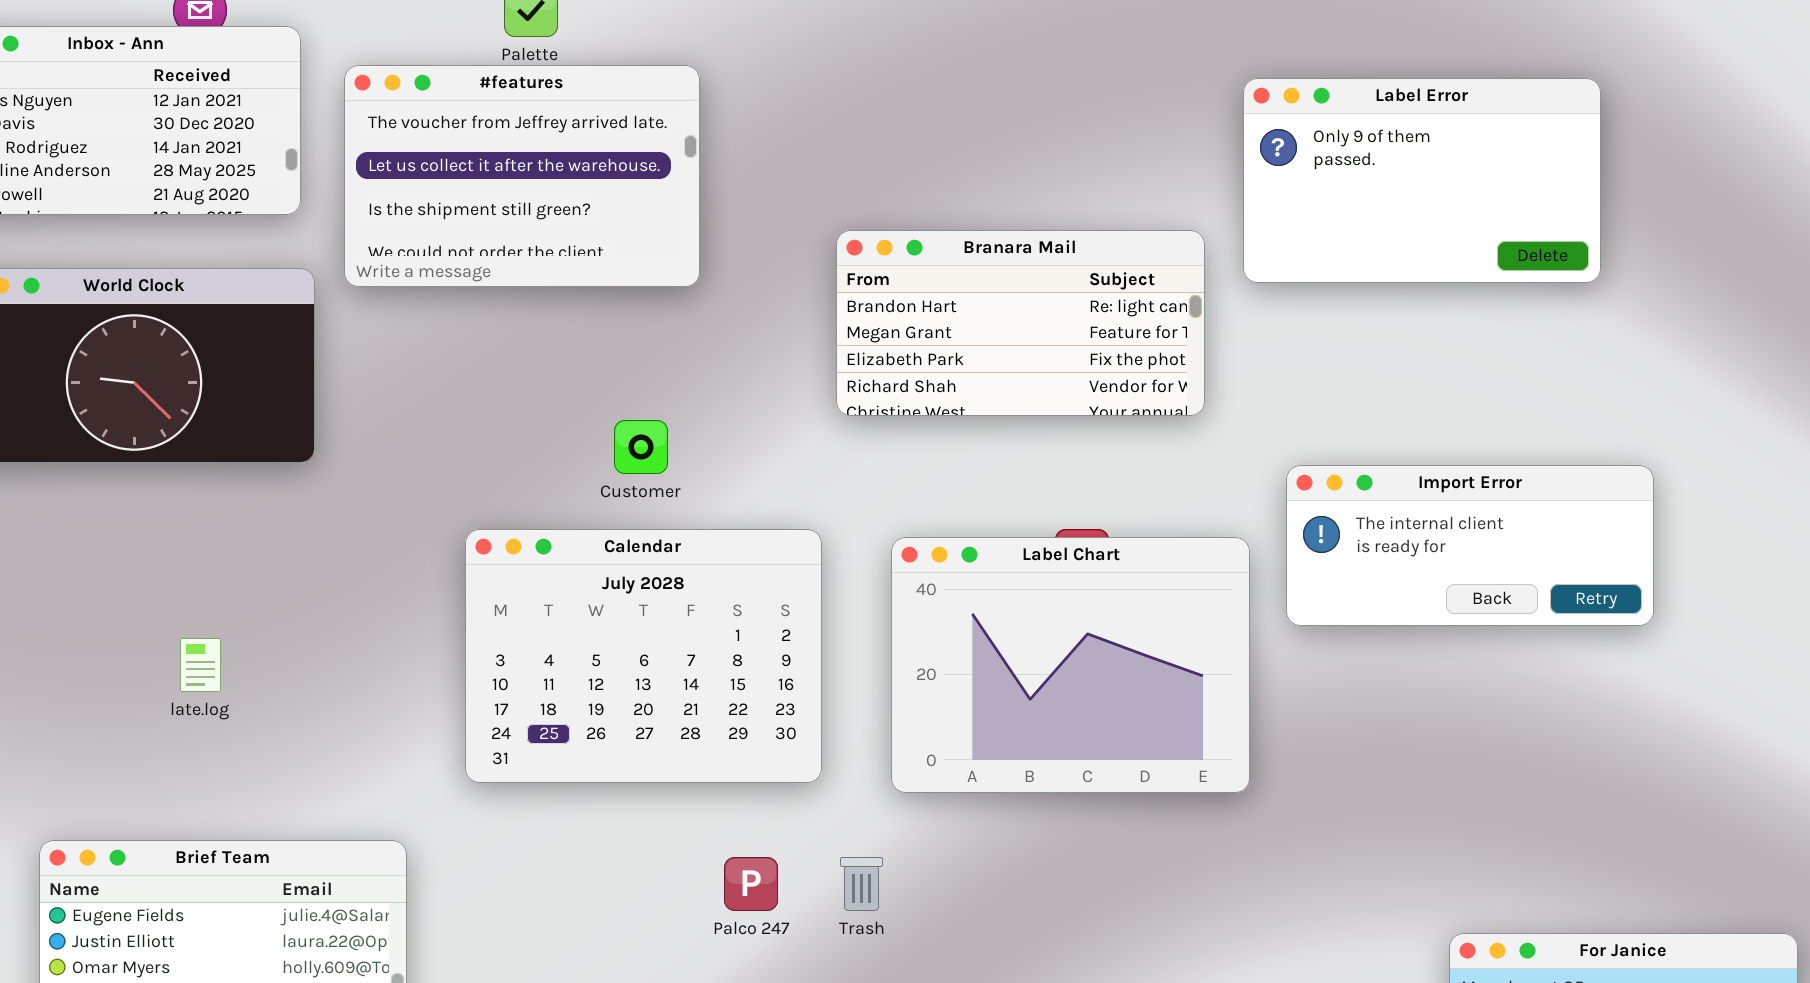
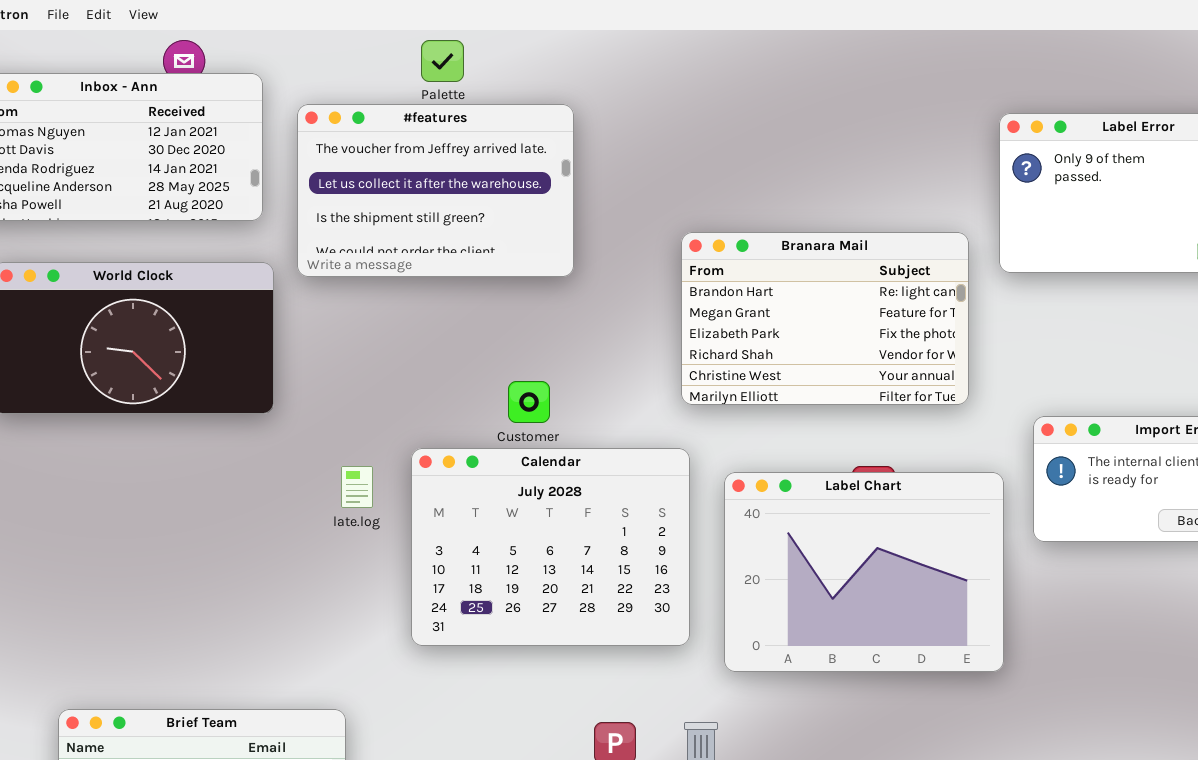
Branara Mail: [836,230,1205,416] -> [681,232,969,405], resized
Calendar: [465,529,822,783] -> [411,448,690,646], moved
late.log: [180,638,221,692] -> [341,466,373,508], moved

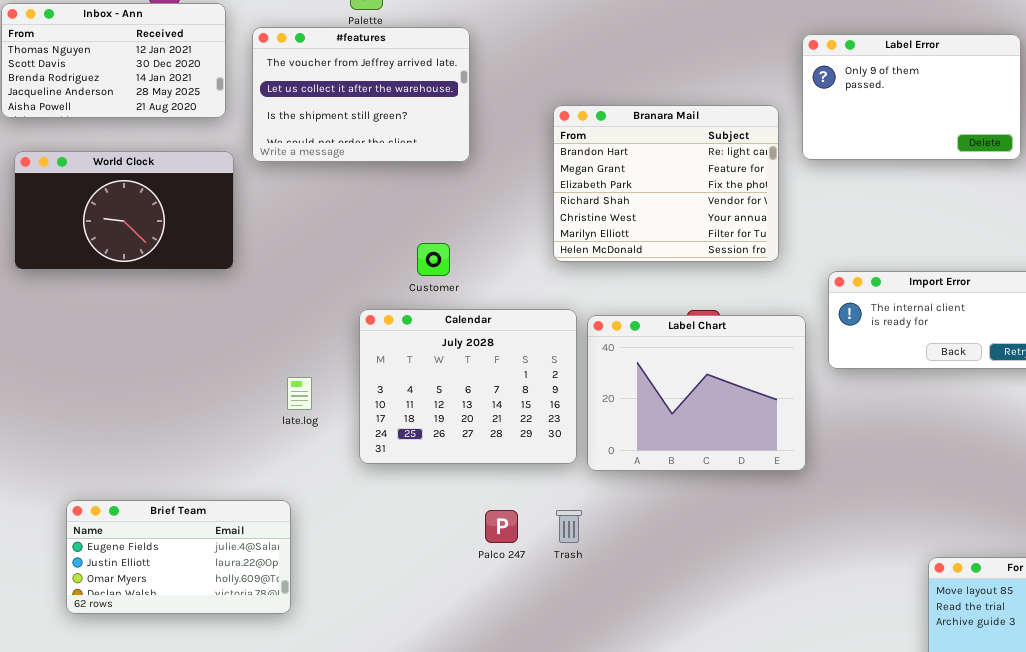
Branara Mail: [681,232,969,405] -> [553,105,779,262], resized
Calendar: [411,448,690,646] -> [359,309,577,464], moved
late.log: [341,466,373,508] -> [287,377,312,410], moved

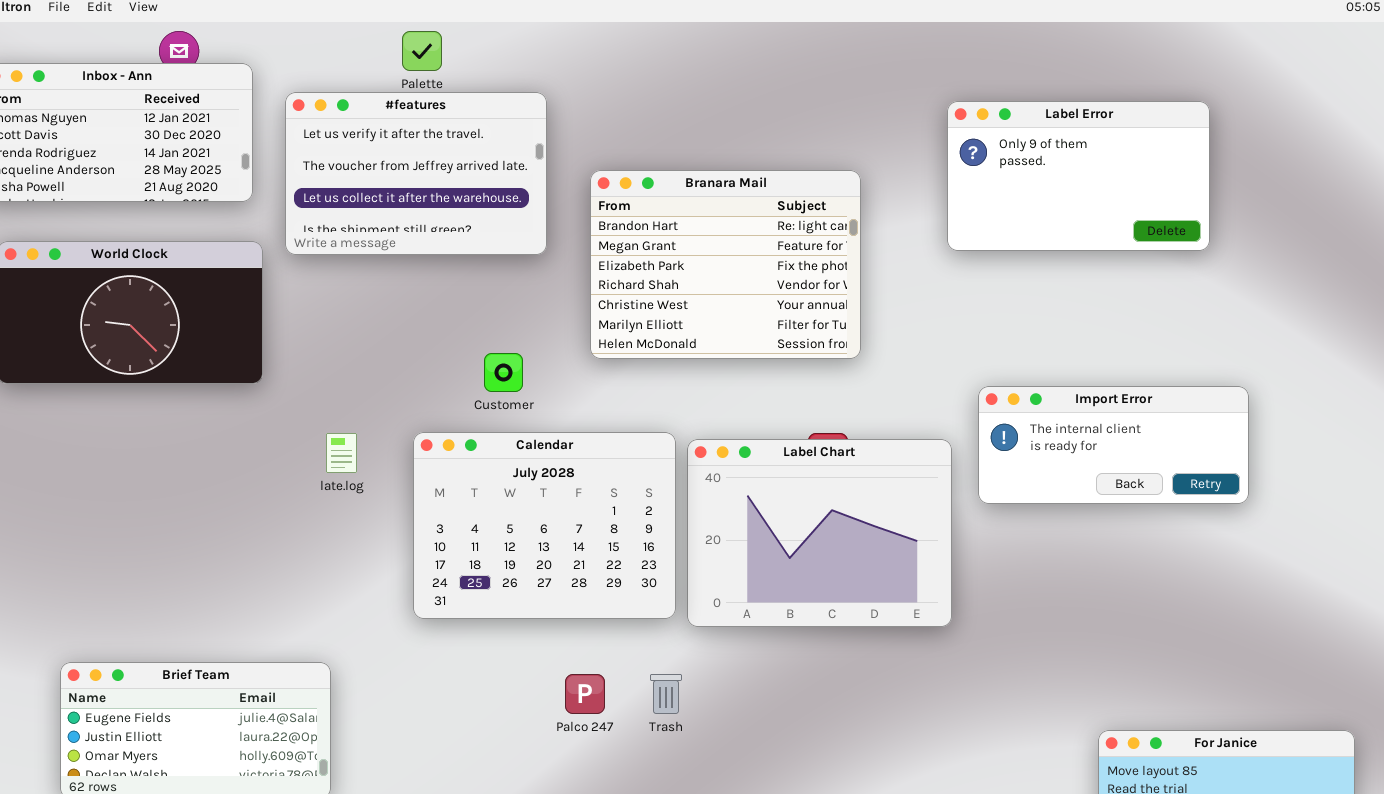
#features: [252,27,470,162] -> [285,92,547,255], scrolled up 1 row
Branara Mail: [553,105,779,262] -> [590,170,861,359], moved
late.log: [287,377,312,410] -> [326,433,357,473], moved

